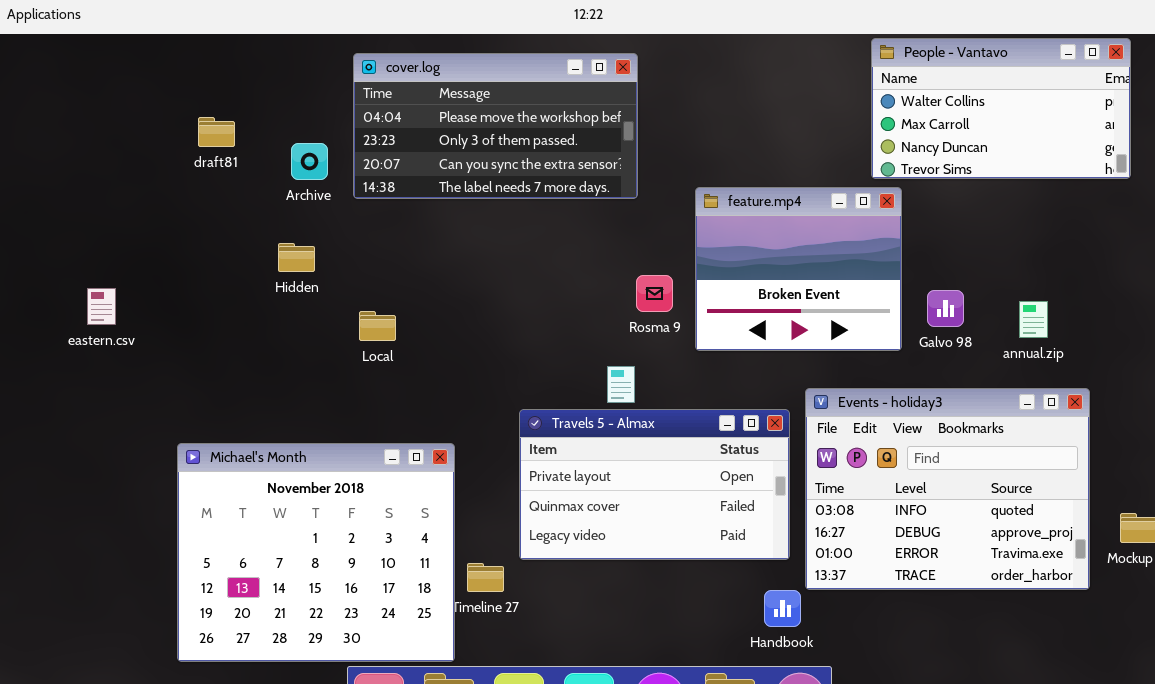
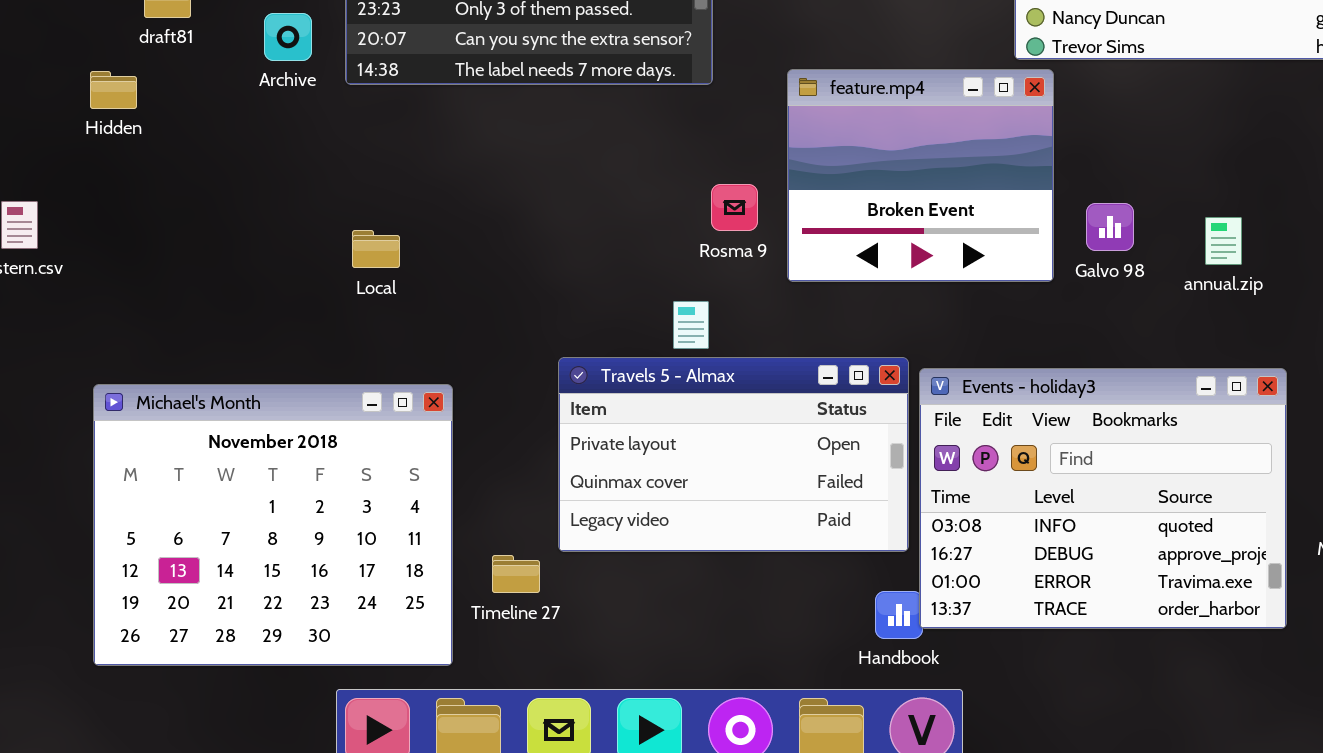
Hidden: [278,243,315,272] -> [90,71,137,109], moved
Events - holiday3: [805,388,1090,590] -> [919,368,1287,629], moved
Michael's Month: [177,443,455,662] -> [93,384,453,666], moved

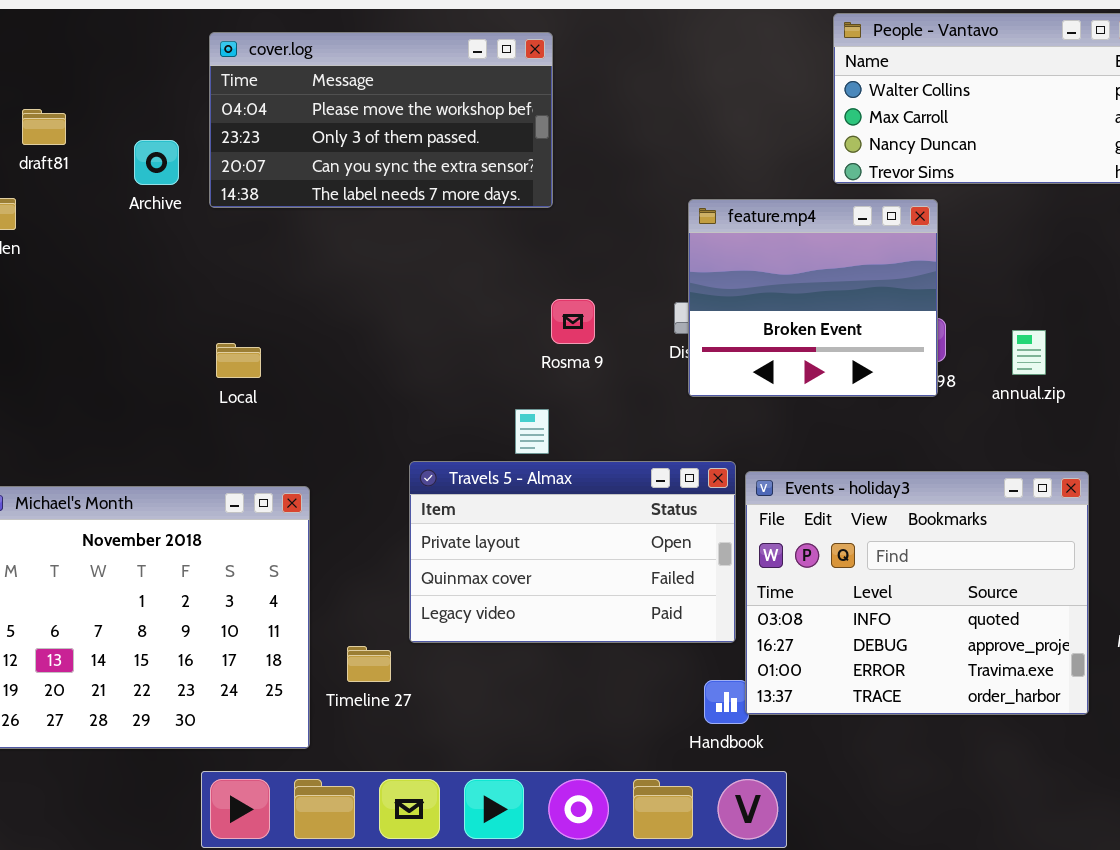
feature.mp4: [787,69,1054,282] -> [688,199,938,397], moved

